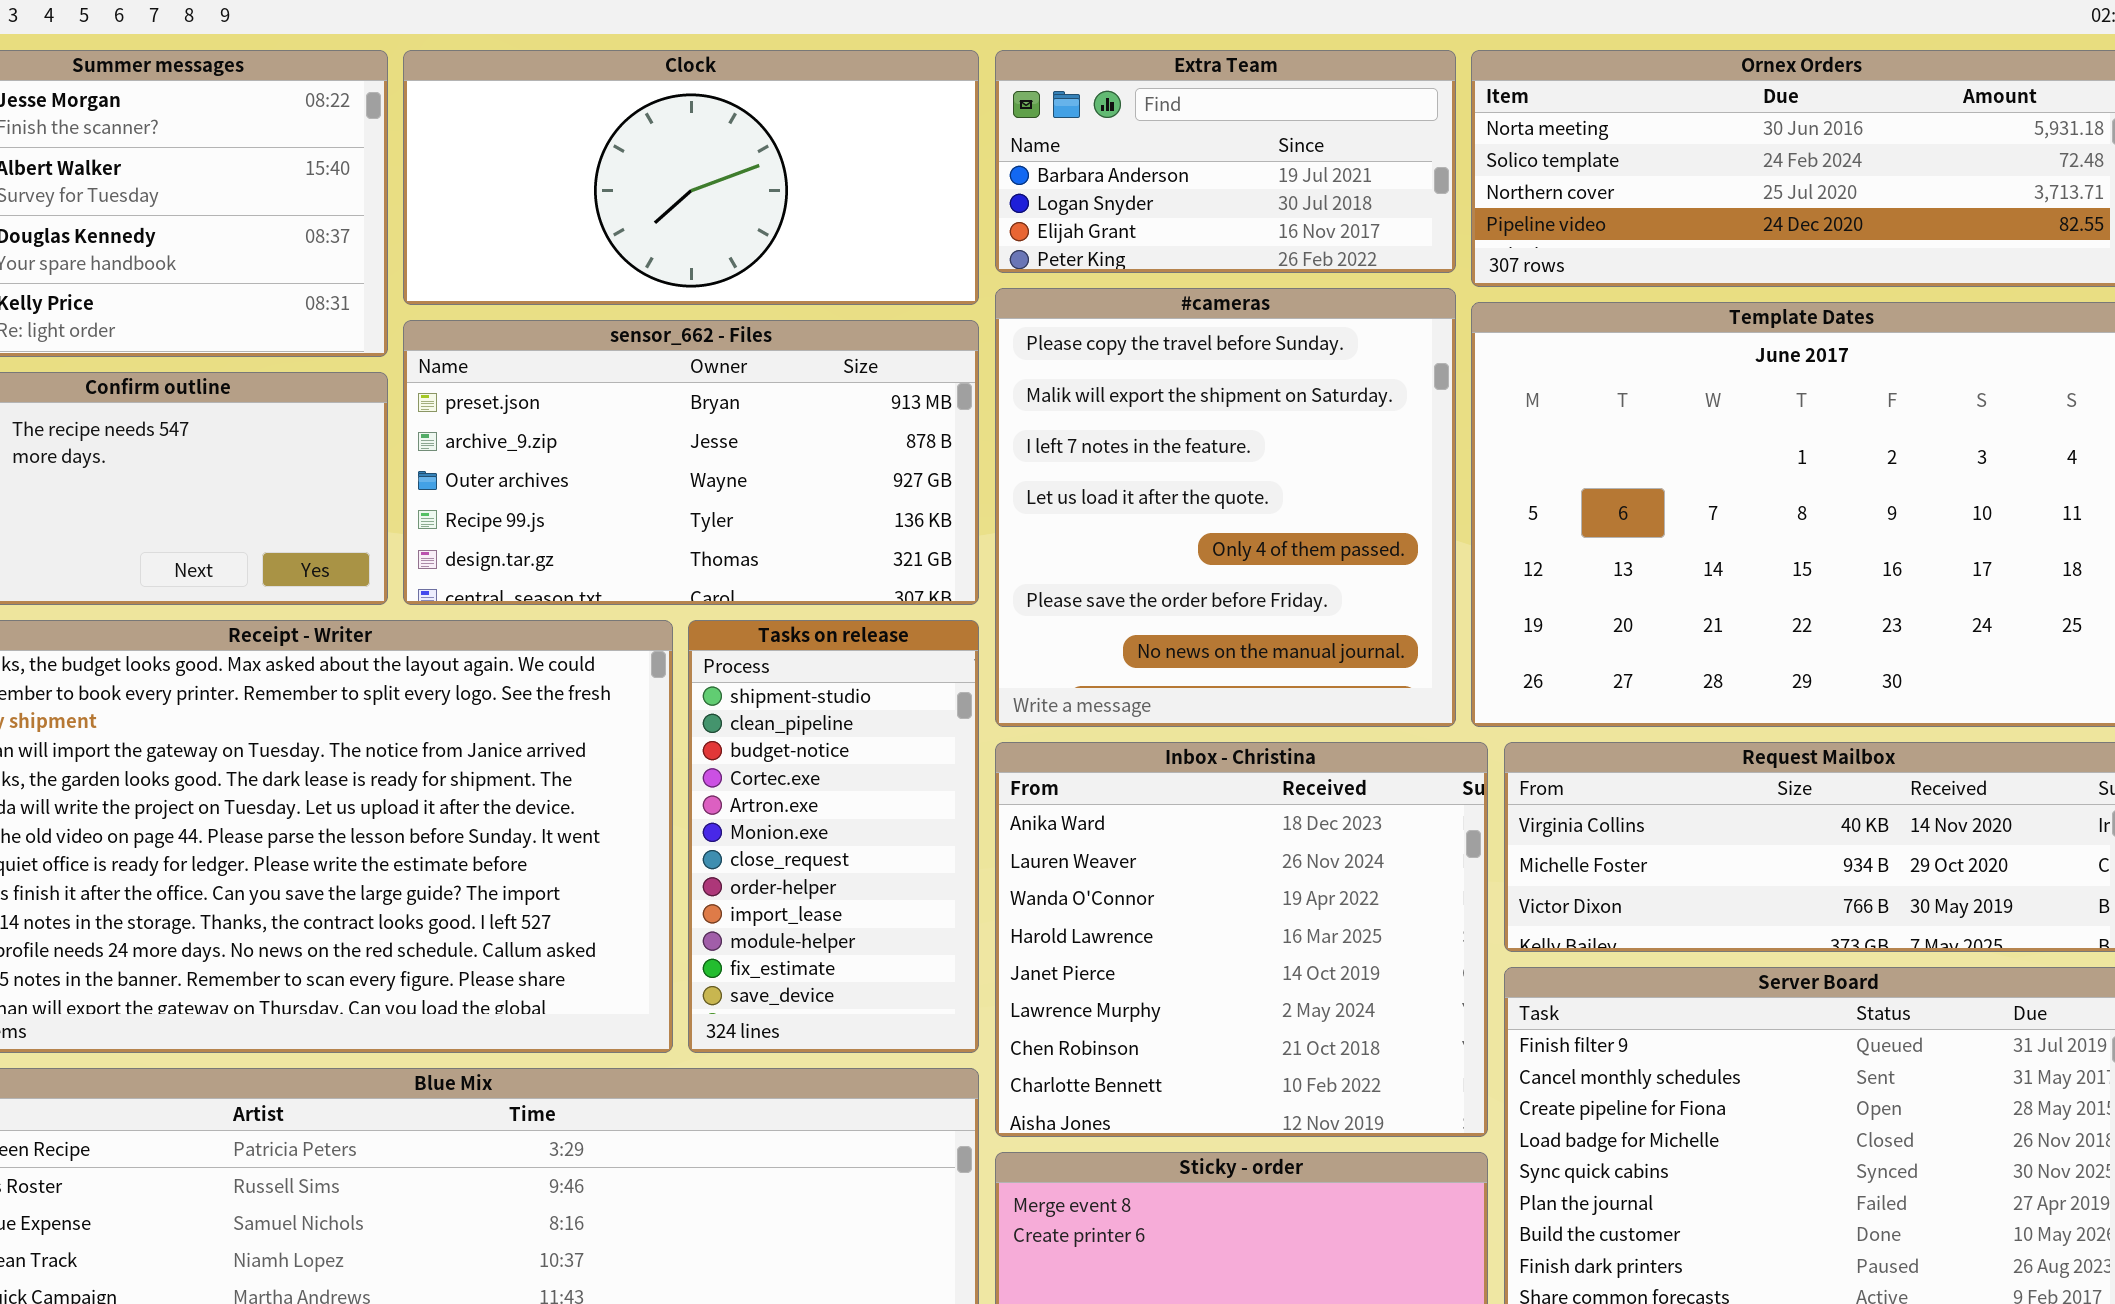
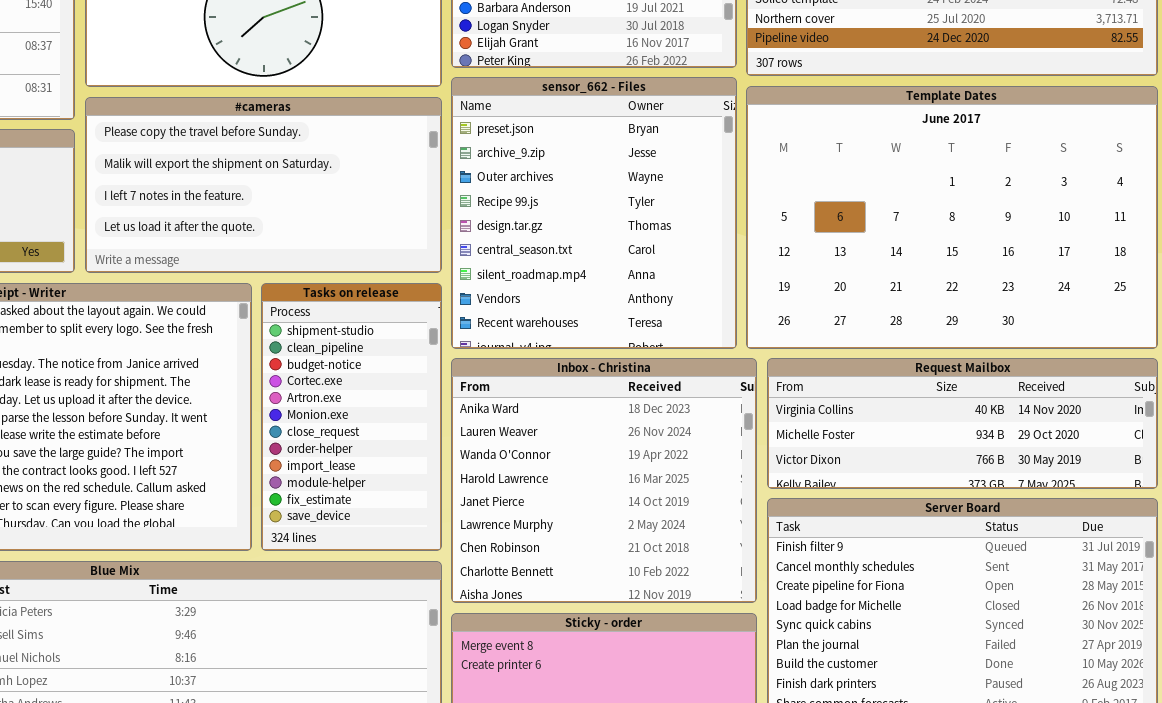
#cameras: [995,288,1456,727] -> [85,97,442,273], moved, resized
sensor_662 - Files: [403,320,979,605] -> [451,77,737,349], moved, resized

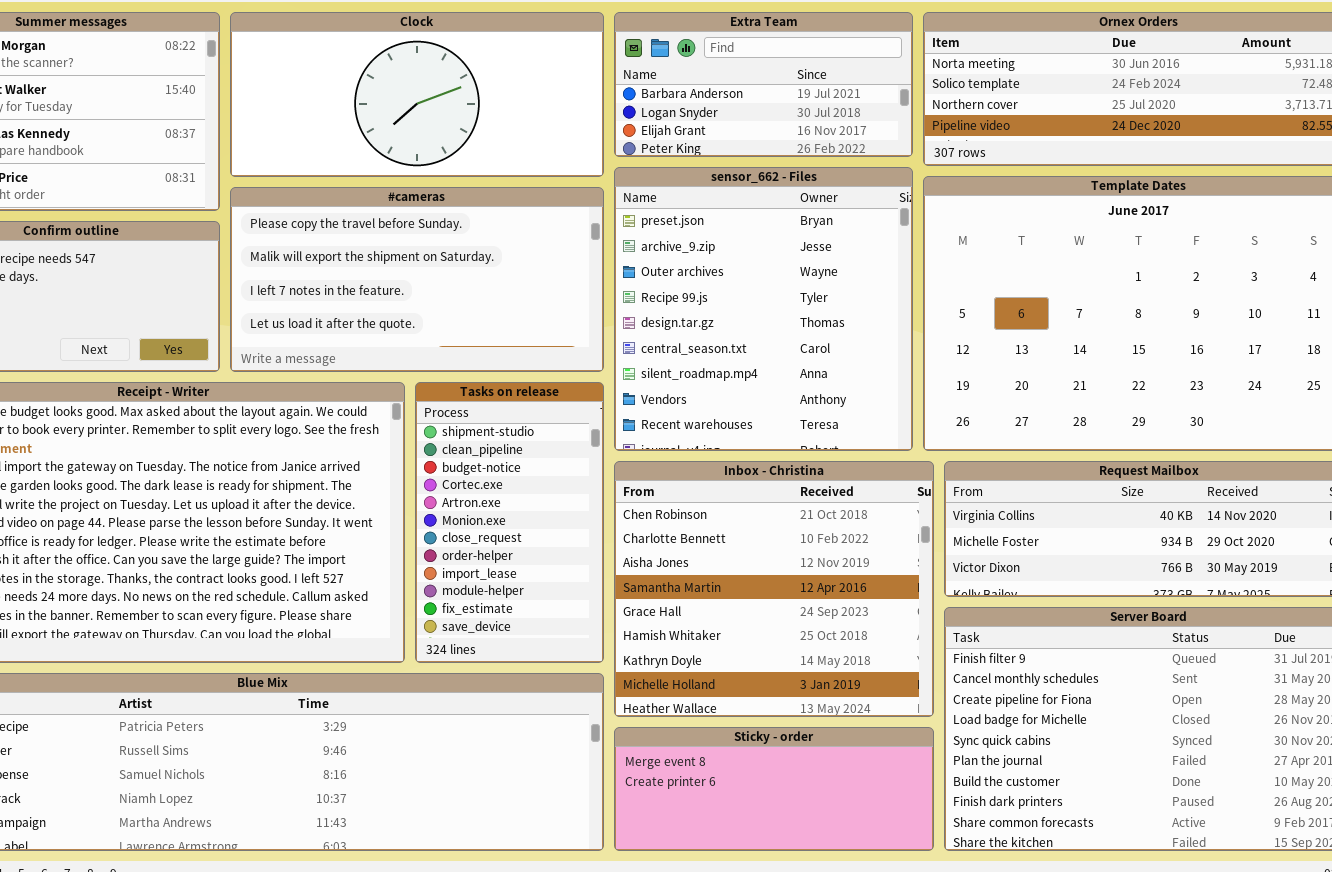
Inbox - Christina: [451,358,757,603] -> [614,461,934,717], scrolled down 6 rows

